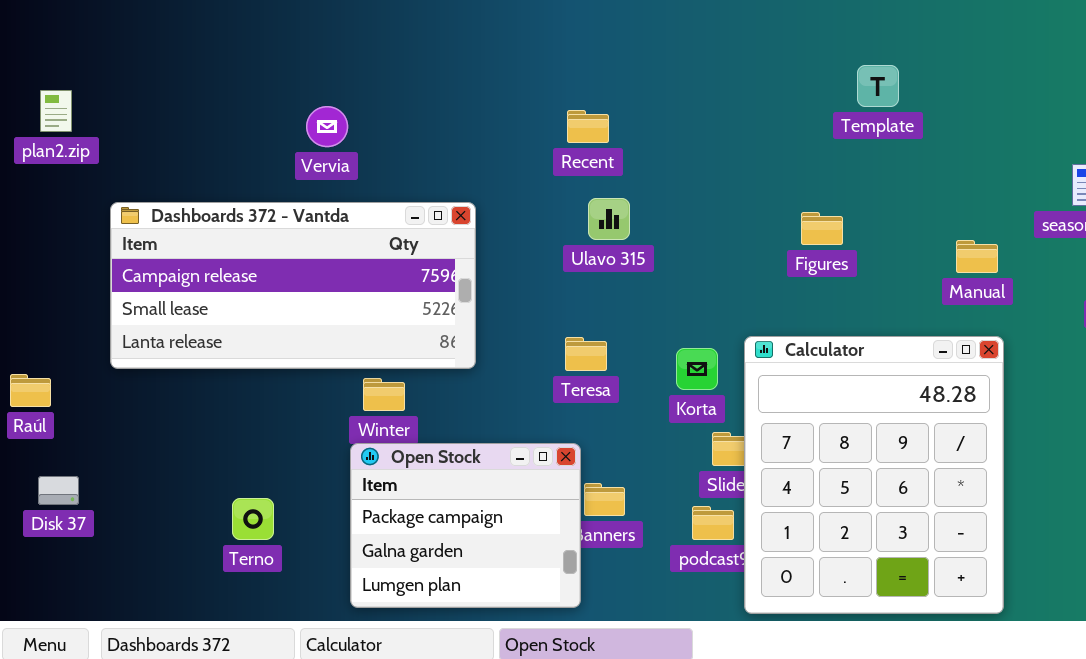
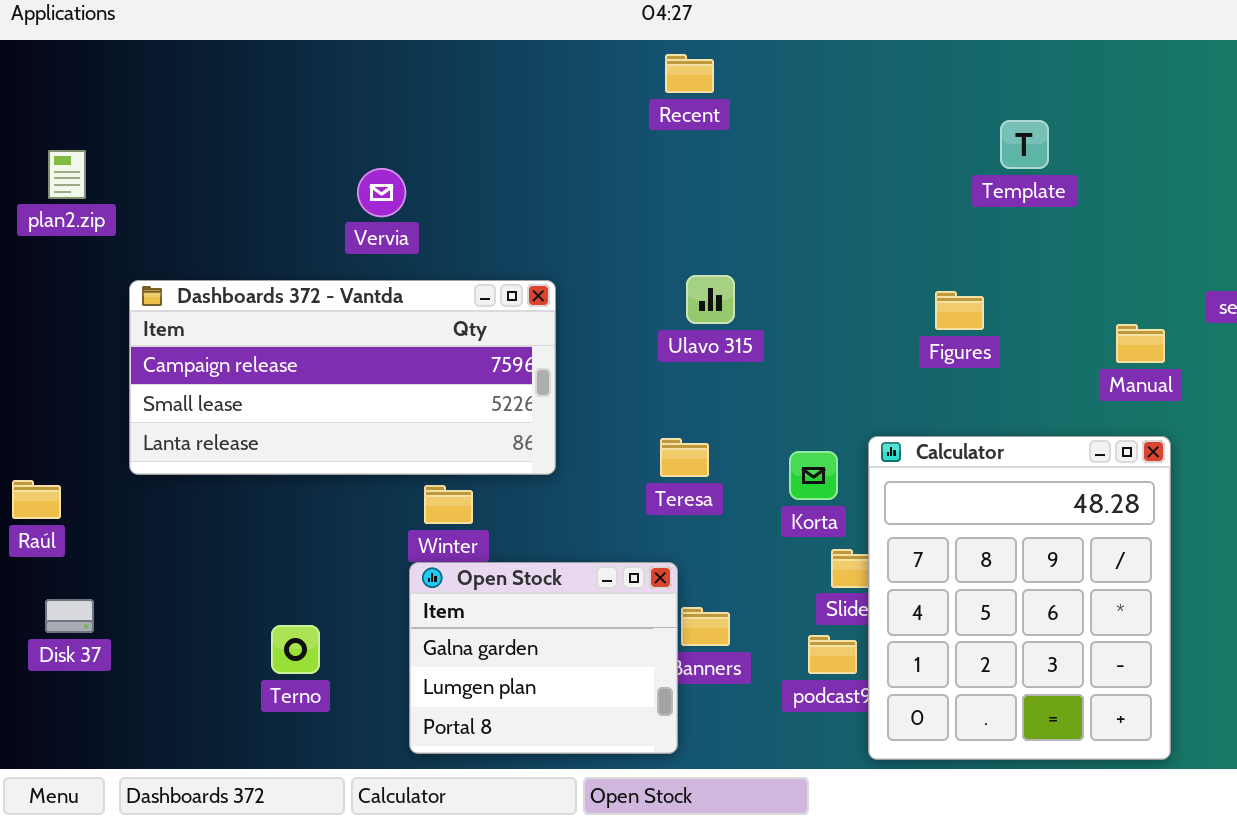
Recent: [567,110,609,143] -> [665,54,714,93], moved
Open Stock: [350,443,581,608] -> [409,562,678,754], scrolled down 1 row

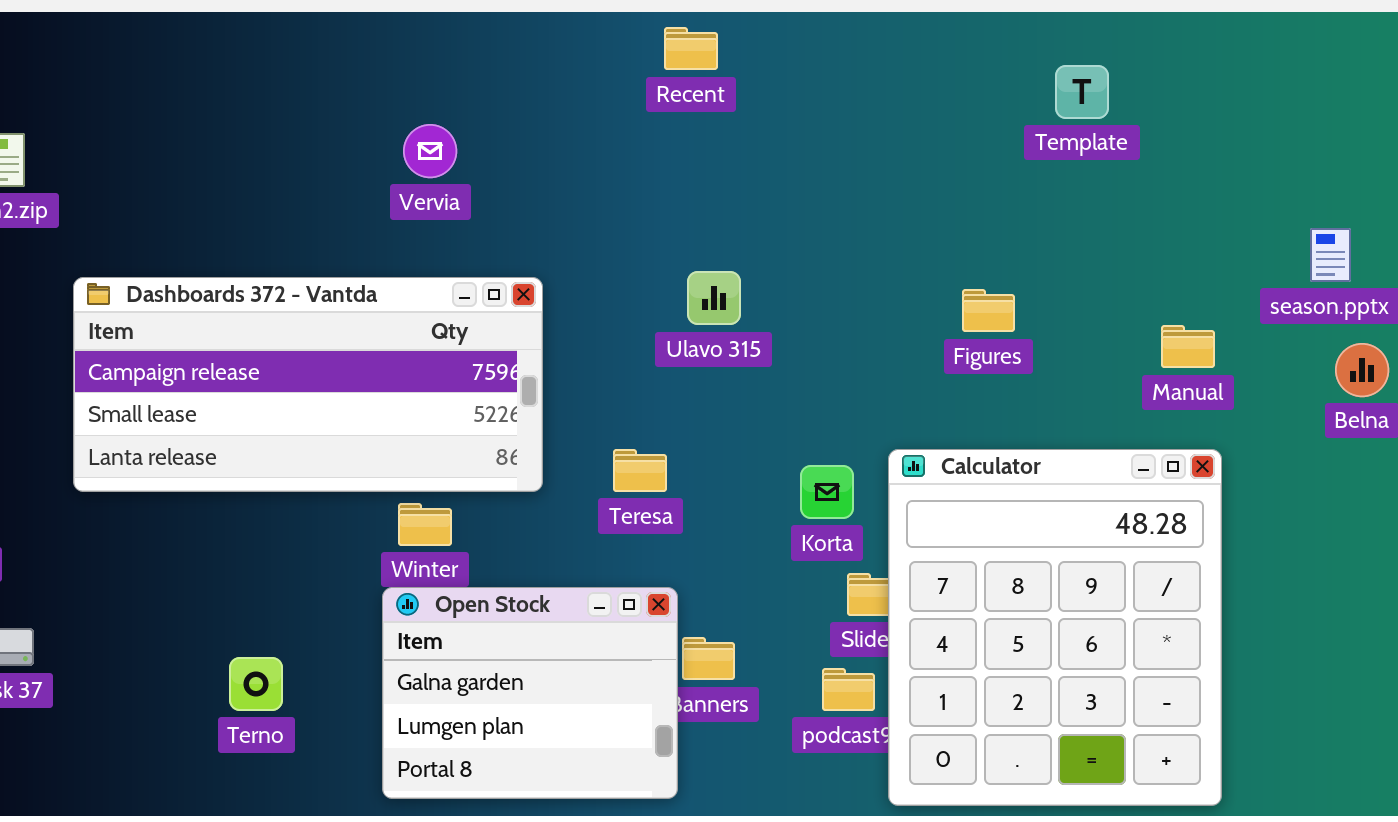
Template: [1000,120,1049,169] -> [1055,65,1109,119], moved
Vervia: [357,168,406,217] -> [403,124,457,178], moved
Teresa: [660,438,709,477] -> [613,449,667,492], moved

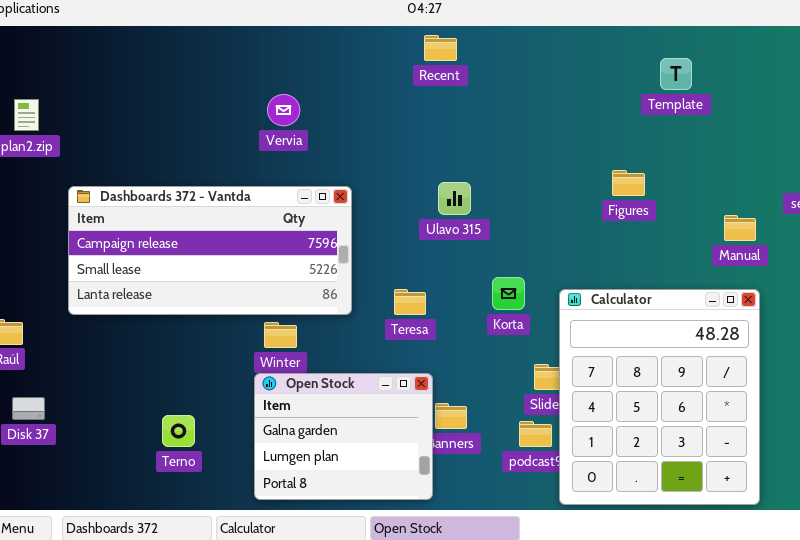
Figures: [962,289,1015,332] -> [612,170,645,196], moved
Korta: [800,465,854,519] -> [492,277,525,310], moved

